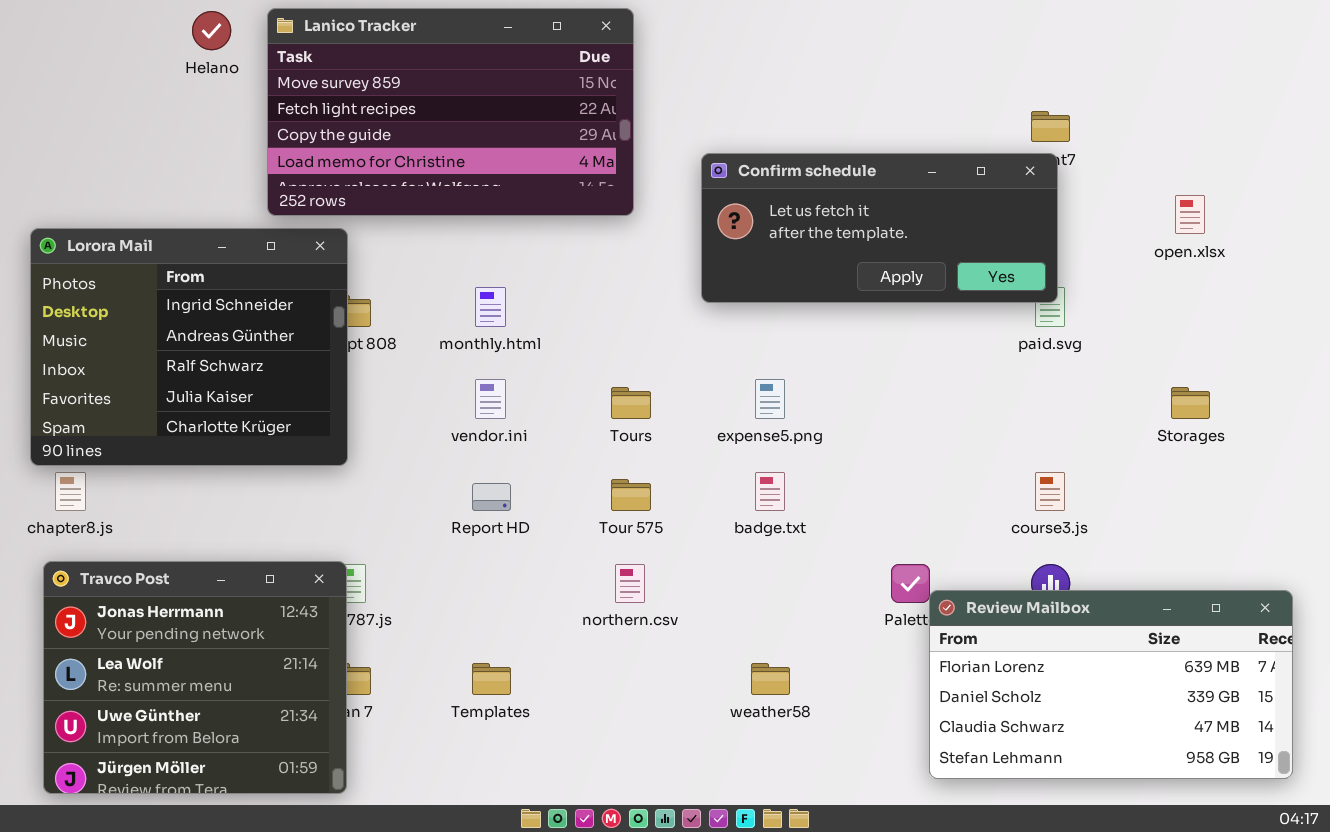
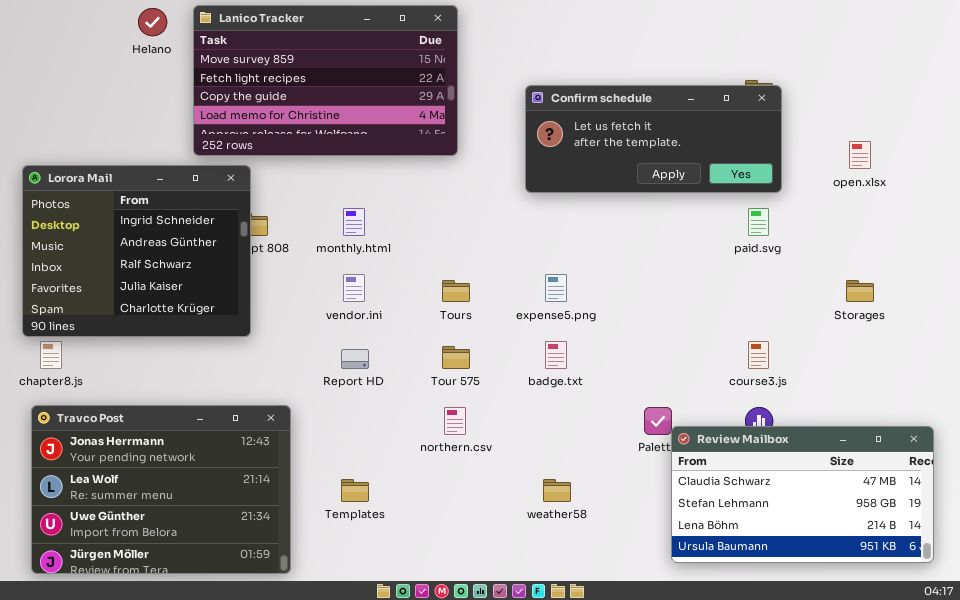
Confirm schedule: [701,153,1058,303] -> [525,85,782,193], moved
Travco Post: [43,561,347,794] -> [31,405,291,574], resized
Review Mailbox: [929,590,1293,779] -> [671,426,934,563], scrolled down 2 rows

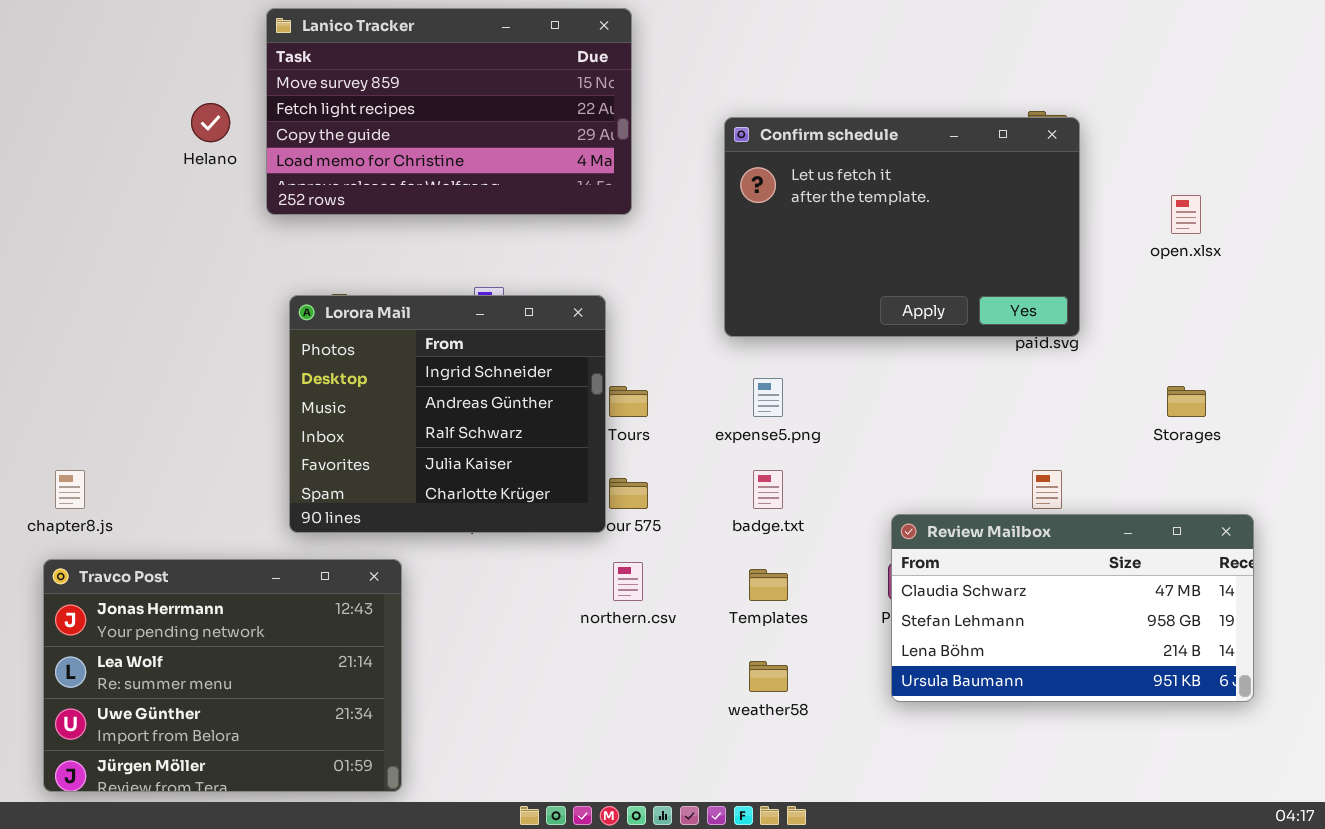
Helano: [138,8,167,36] -> [191,103,230,142], moved
Confirm schedule: [525,85,782,193] -> [724,117,1080,337], resized
Lorora Mail: [22,165,251,337] -> [289,295,606,533], moved
Review Mailbox: [671,426,934,563] -> [891,514,1254,702], moved
Templates: [341,479,369,502] -> [749,569,788,601], moved

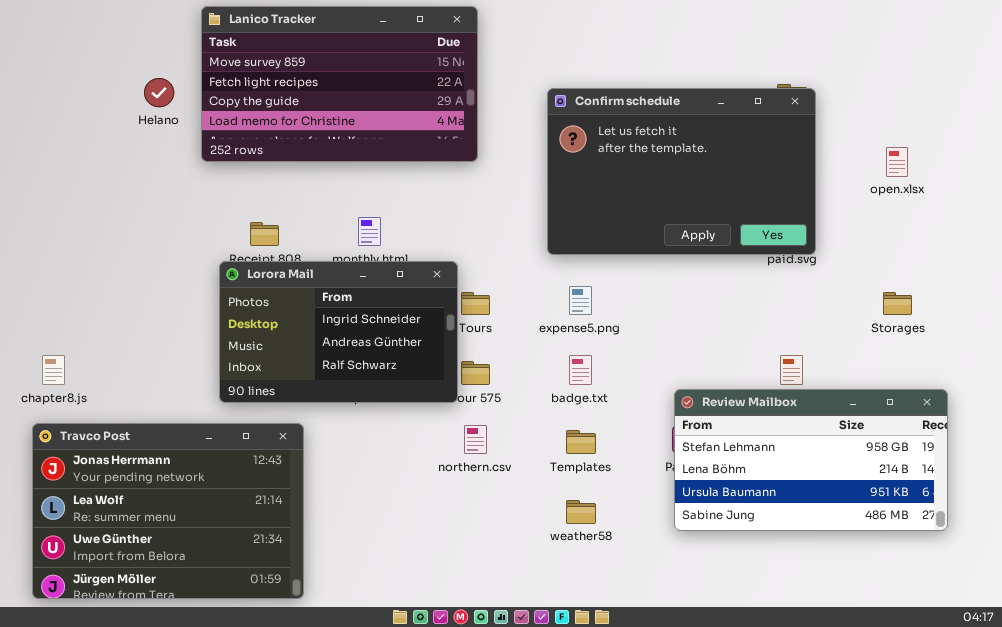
Lorora Mail: [289,295,606,533] -> [219,261,458,403], resized
Review Mailbox: [891,514,1254,702] -> [674,389,948,531], scrolled down 1 row

